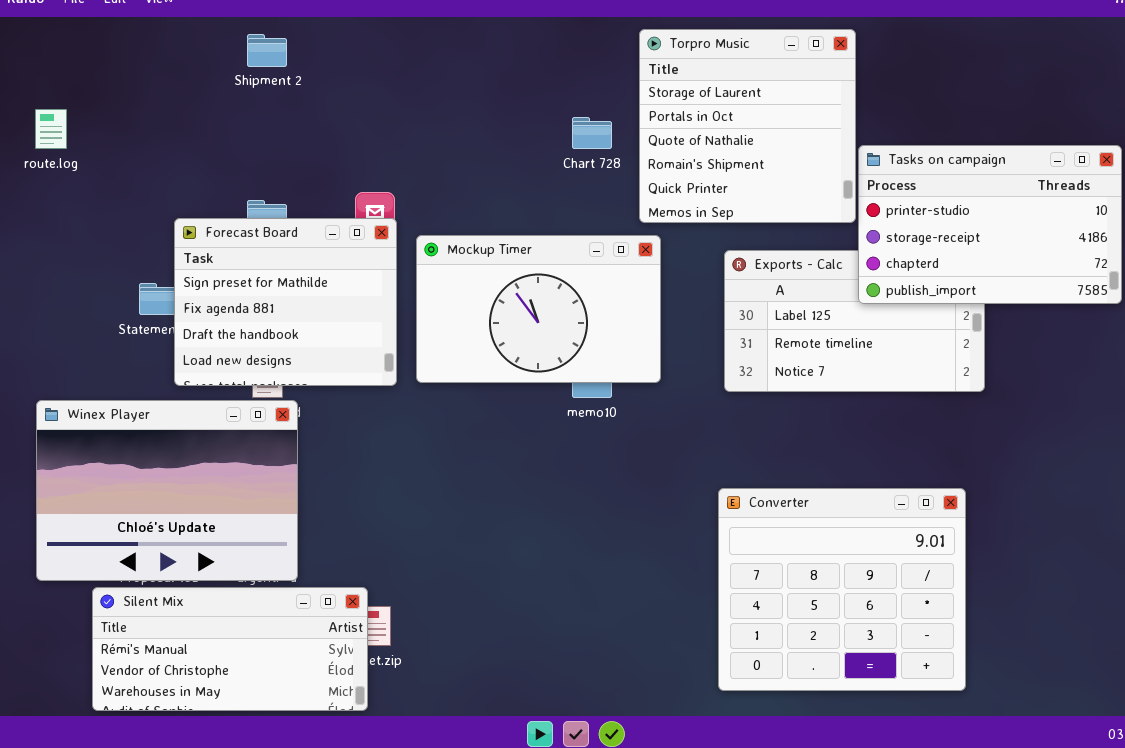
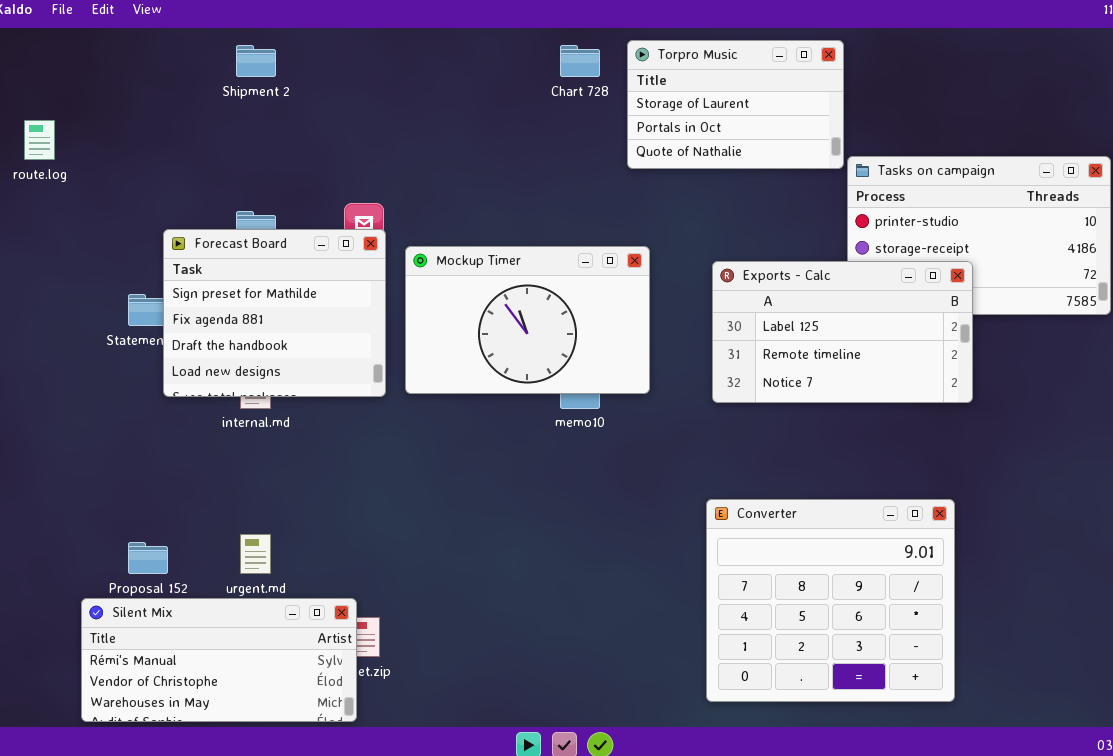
Torpro Music: [639,29,856,223] -> [627,40,844,169], resized
Chart 728: [572,117,612,149] -> [560,45,600,77], moved
Exports - Calc: [724,250,985,392] -> [712,261,973,403], raised
Winex Player: [36,400,298,581] -> none, closed

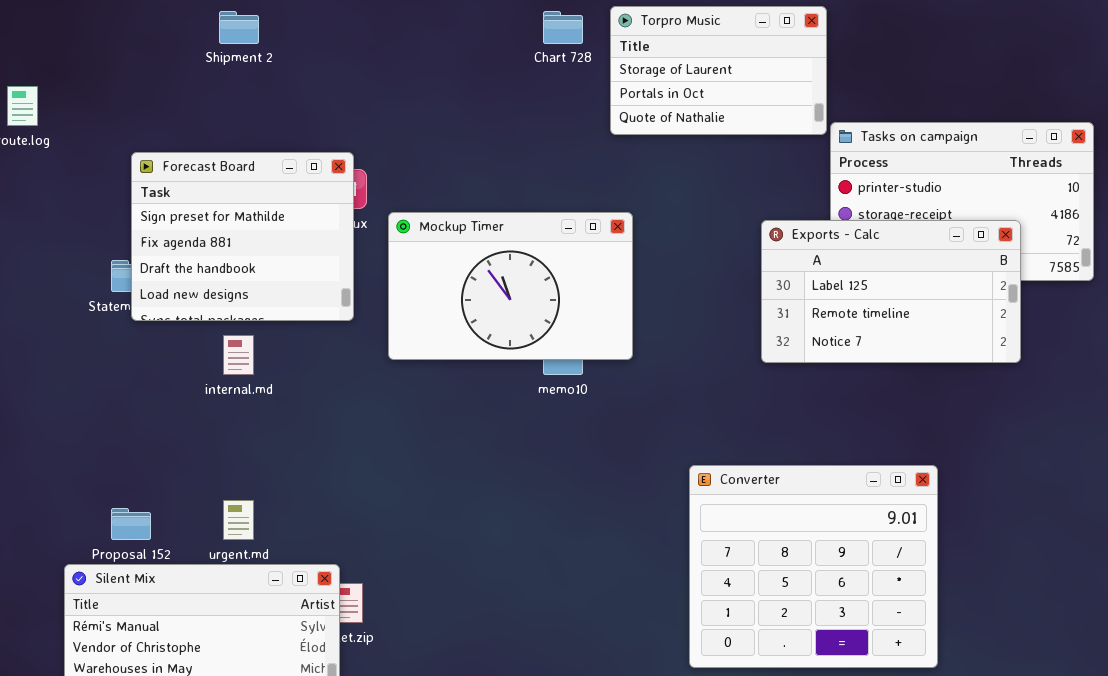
Forecast Board: [163,229,386,397] -> [131,152,354,321], moved
Exports - Calc: [712,261,973,403] -> [761,220,1021,363], moved

